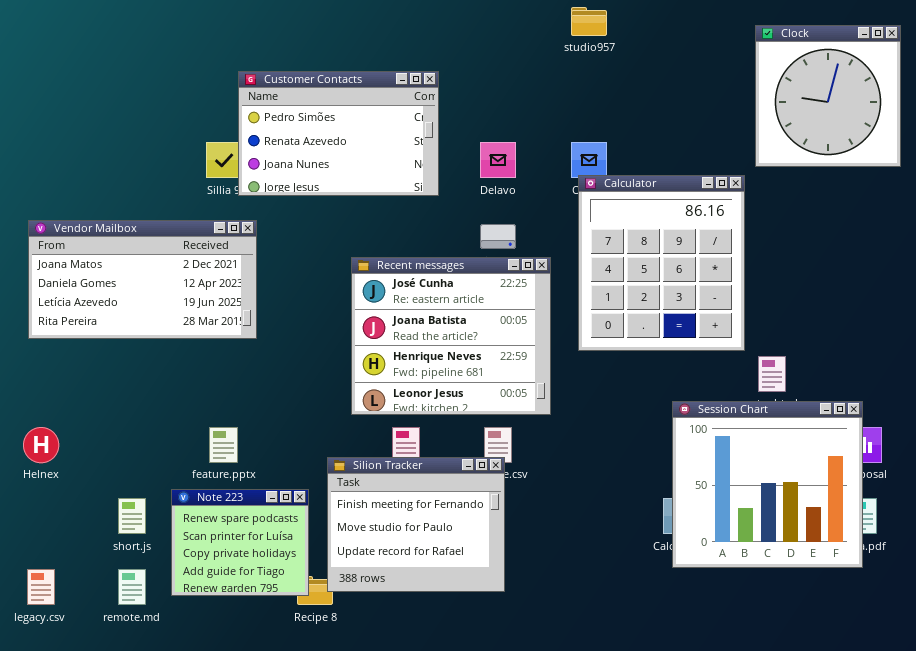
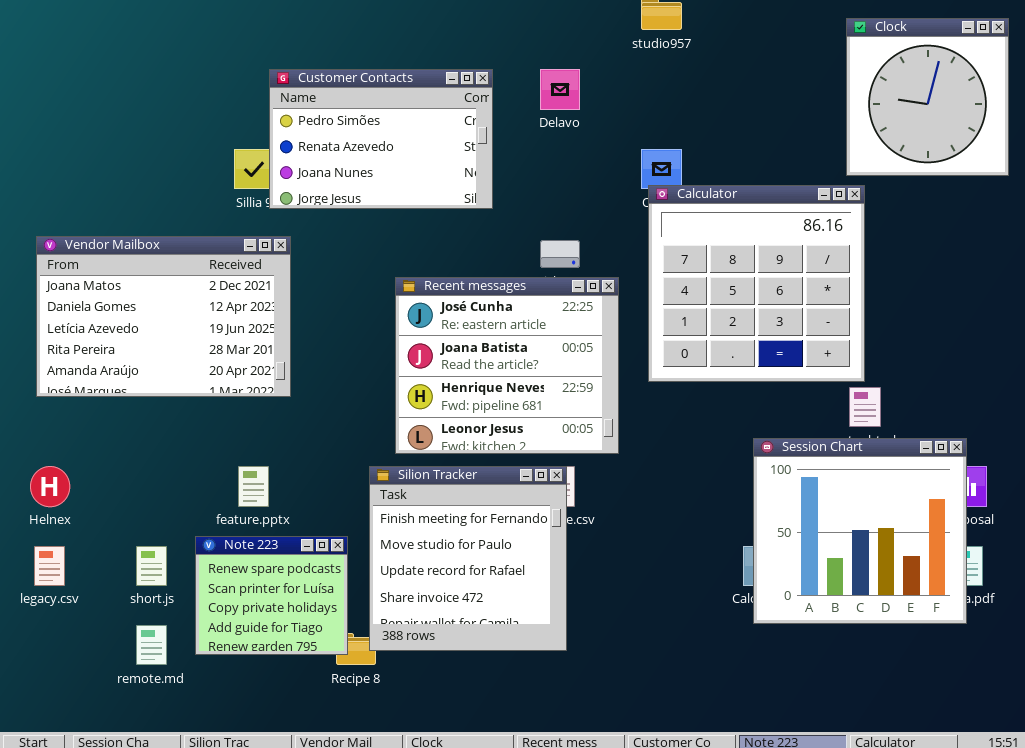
Delavo: [480,142,516,178] -> [540,69,580,110], moved
Calculator: [578,175,745,351] -> [648,185,865,382], resized
Vendor Mailbox: [28,220,257,339] -> [36,236,291,397], resized
Silion Tracker: [327,457,505,592] -> [369,466,567,651], resized
legacy.csv: [27,569,55,605] -> [34,546,65,586], moved

